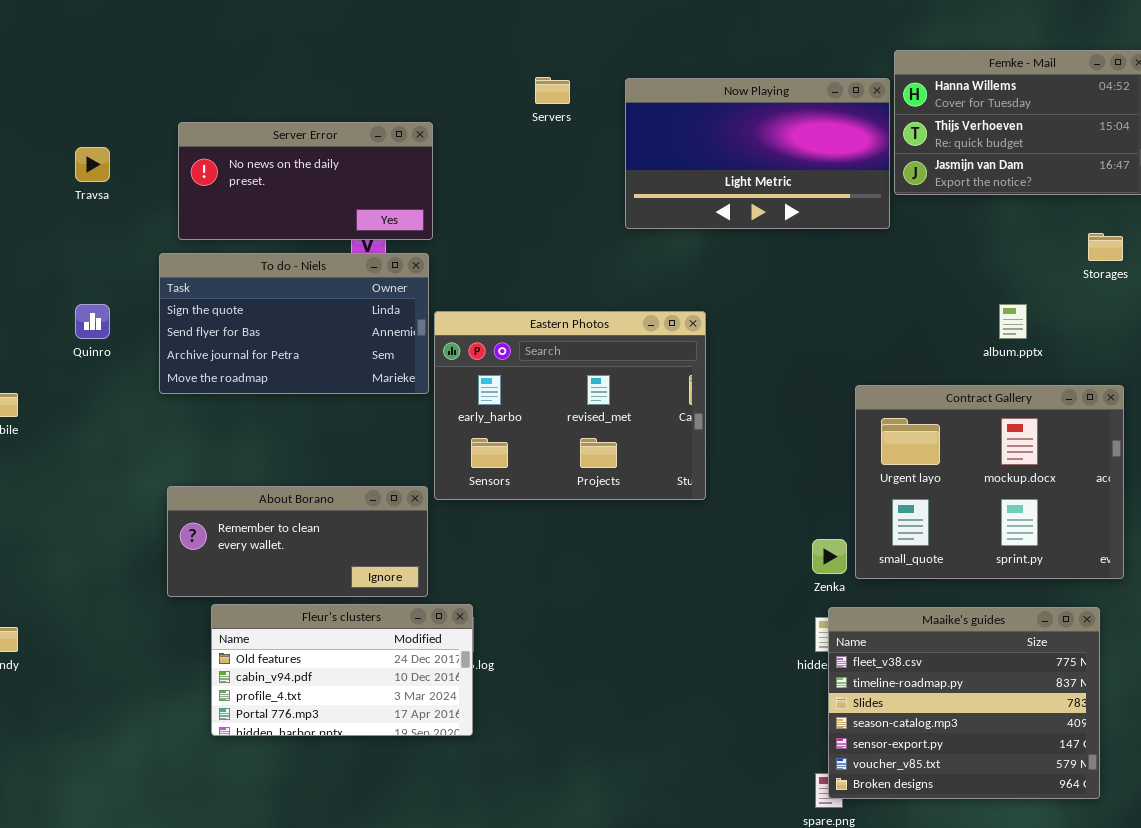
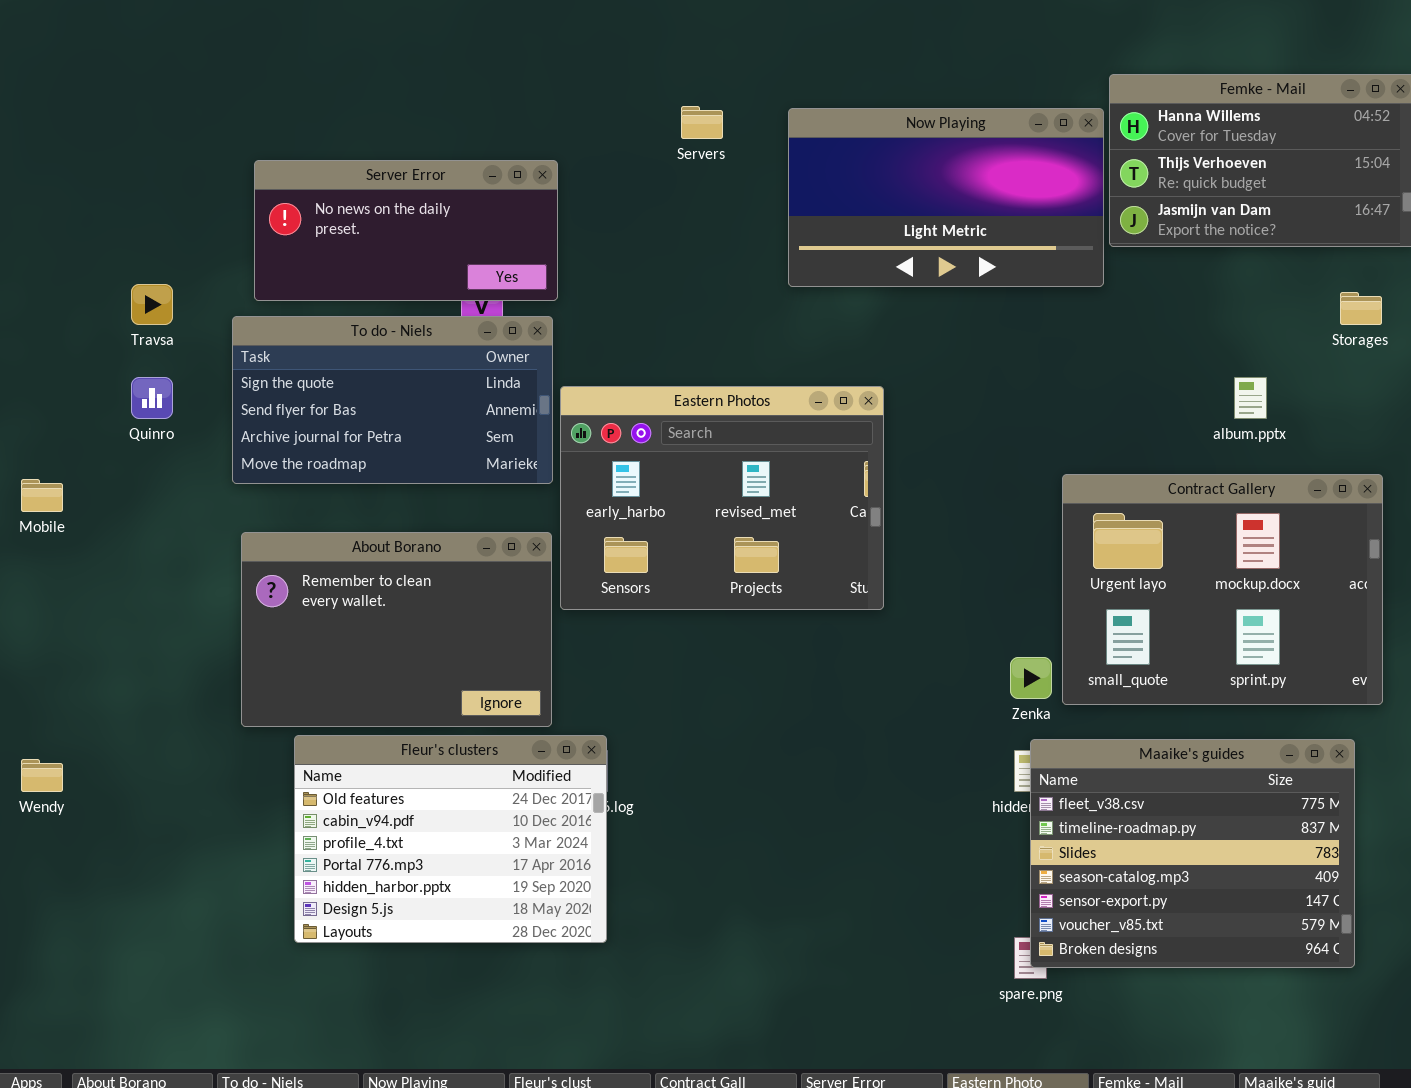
Travsa: [75,147,110,182] -> [131,284,173,325], moved
About Borano: [167,486,428,597] -> [241,532,552,727], resized
Fleur's clusters: [211,604,473,736] -> [294,735,607,943], resized

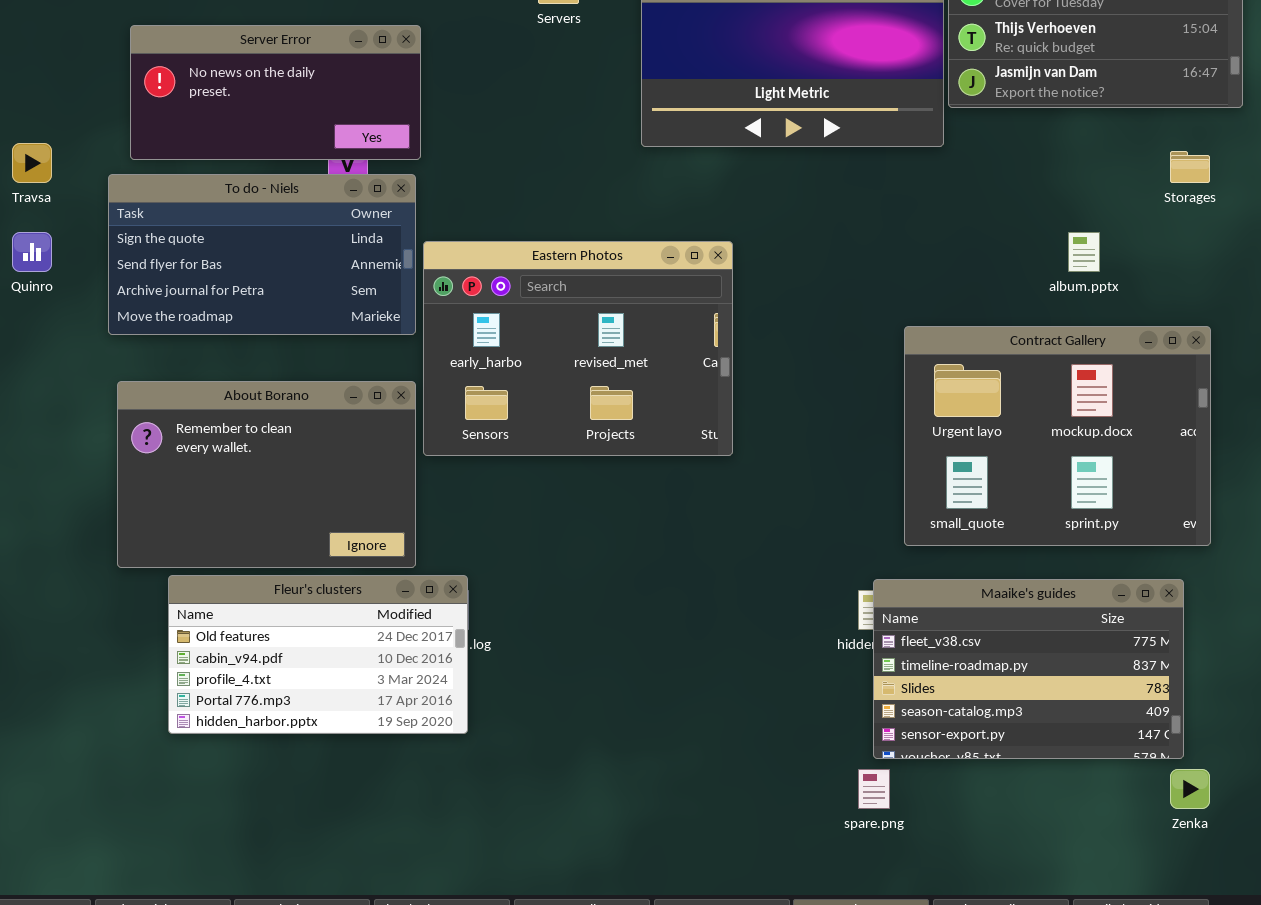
Zenka: [1010,657,1052,699] -> [1170,769,1210,809], moved
Fleur's clusters: [294,735,607,943] -> [168,575,468,734], resized
Maaike's guides: [1030,739,1355,968] -> [873,579,1184,759], resized

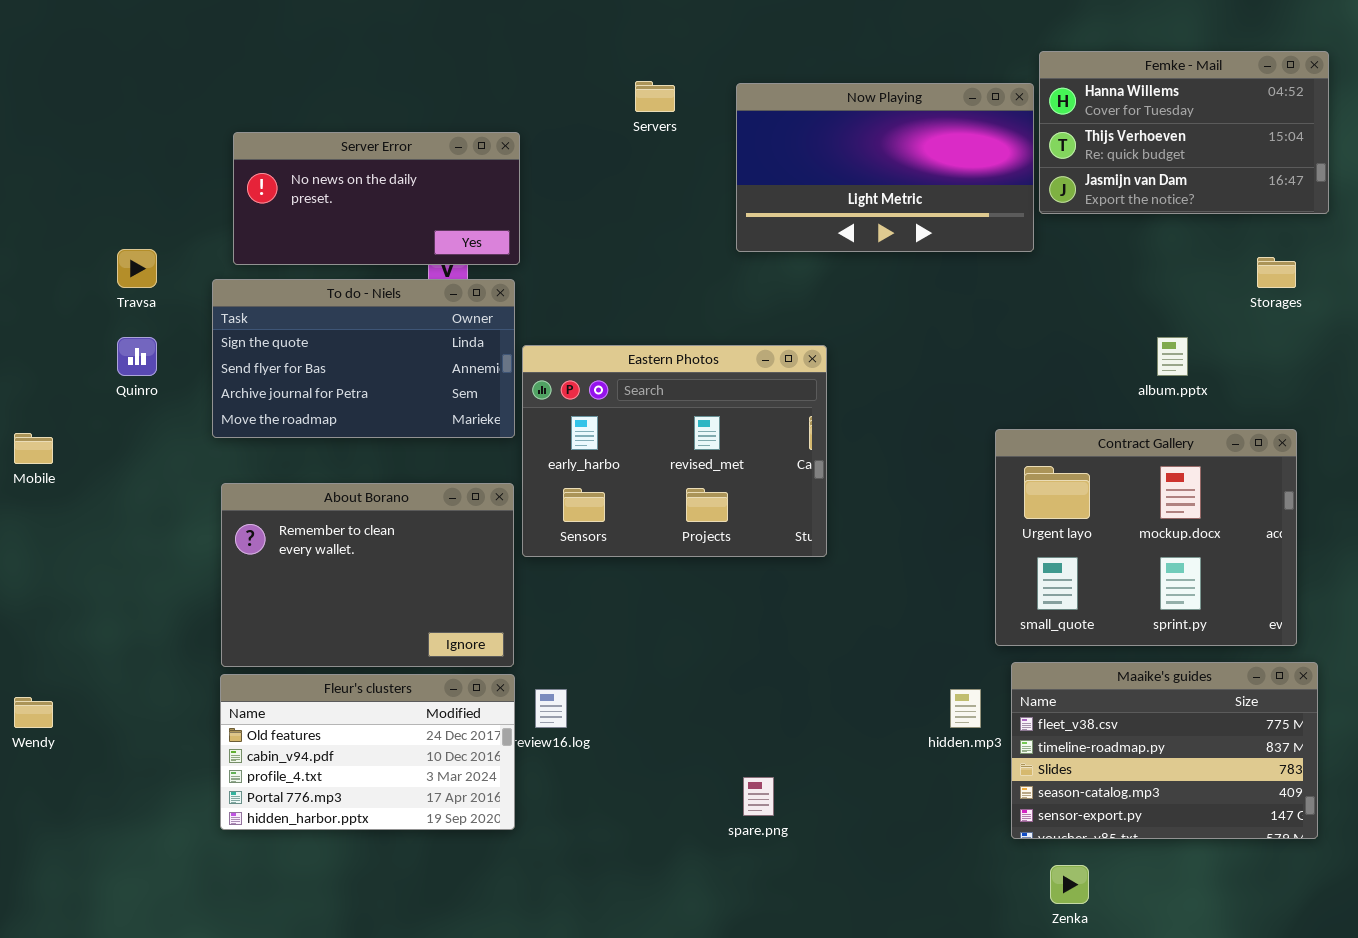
Fleur's clusters: [168,575,468,734] -> [220,674,515,830], moved
Maaike's guides: [873,579,1184,759] -> [1011,662,1318,839], moved
spare.png: [858,769,890,809] -> [743,777,774,816], moved
Zenka: [1170,769,1210,809] -> [1050,865,1089,904], moved

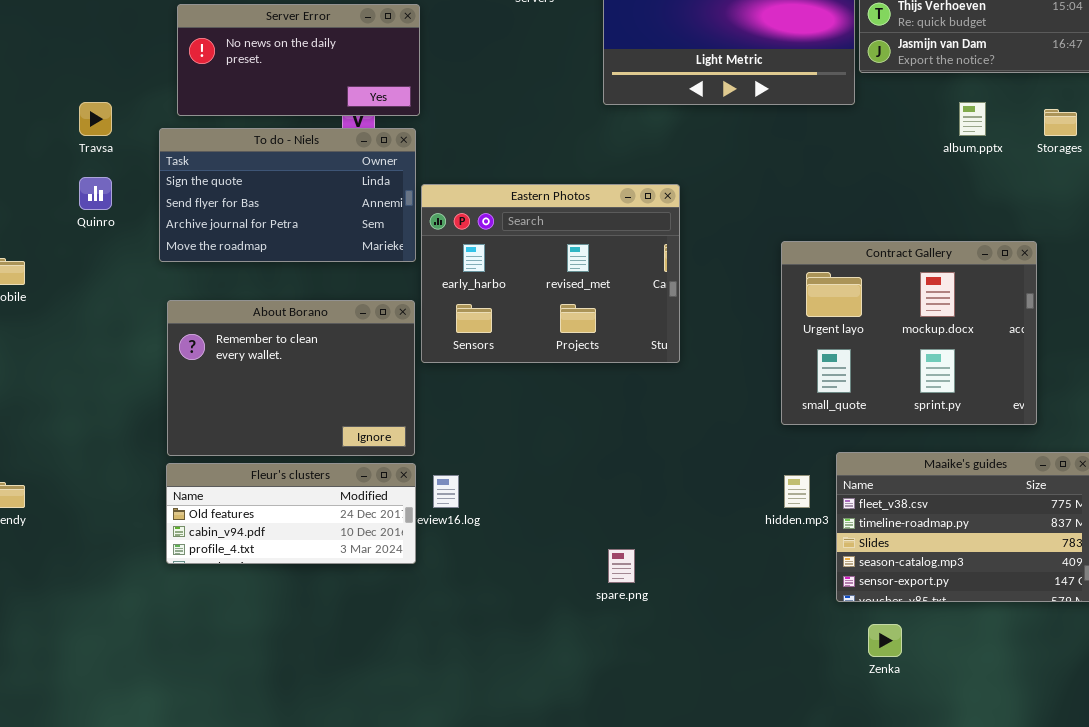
album.pptx: [1157,337,1188,376] -> [959,102,986,136], moved
Contract Gallery: [995,429,1297,646] -> [781,241,1037,425], moved
Fleur's clusters: [220,674,515,830] -> [166,463,416,564], resized

